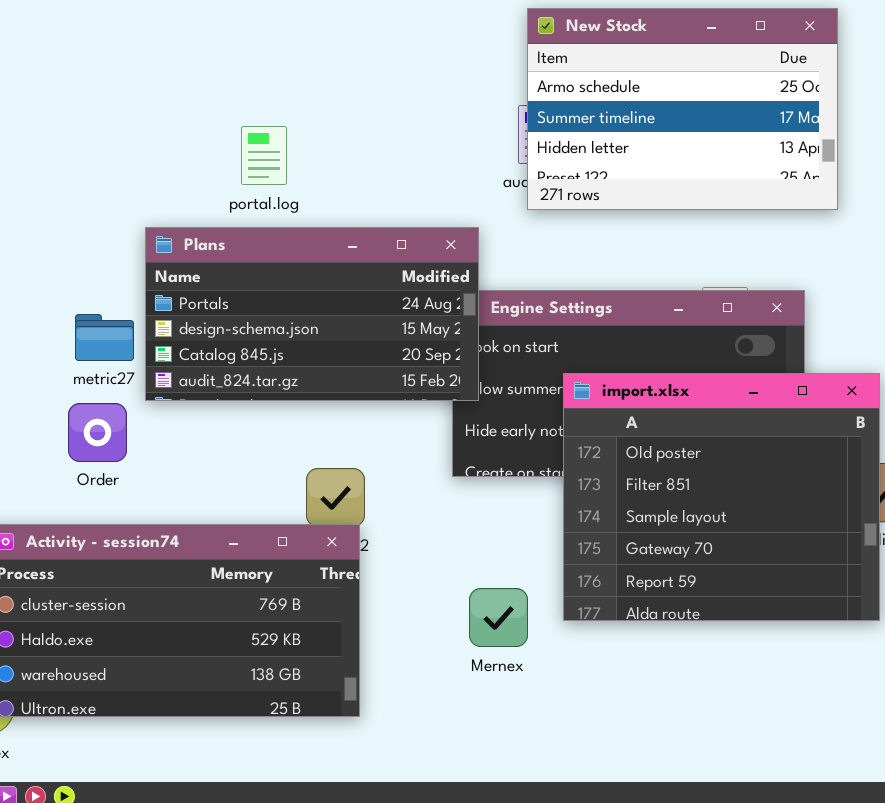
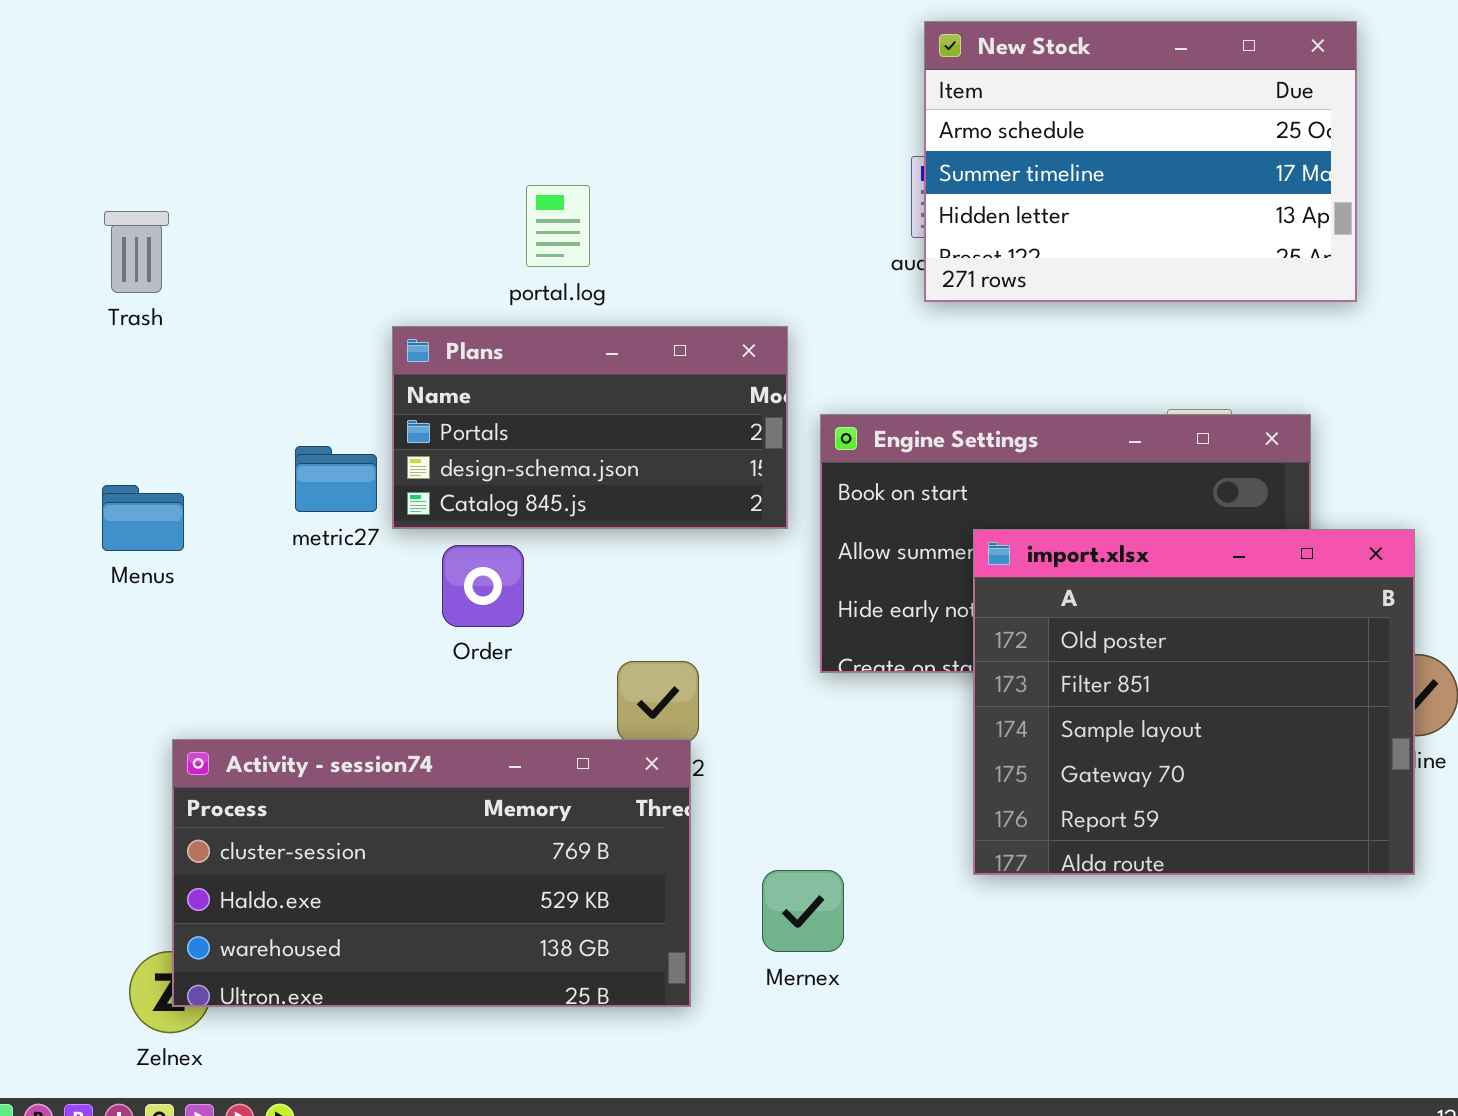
Plans: [145,227,479,401] -> [392,326,788,529], resized
Order: [68,403,127,462] -> [442,545,524,627], moved
Mernex: [469,588,528,647] -> [762,870,844,952], moved

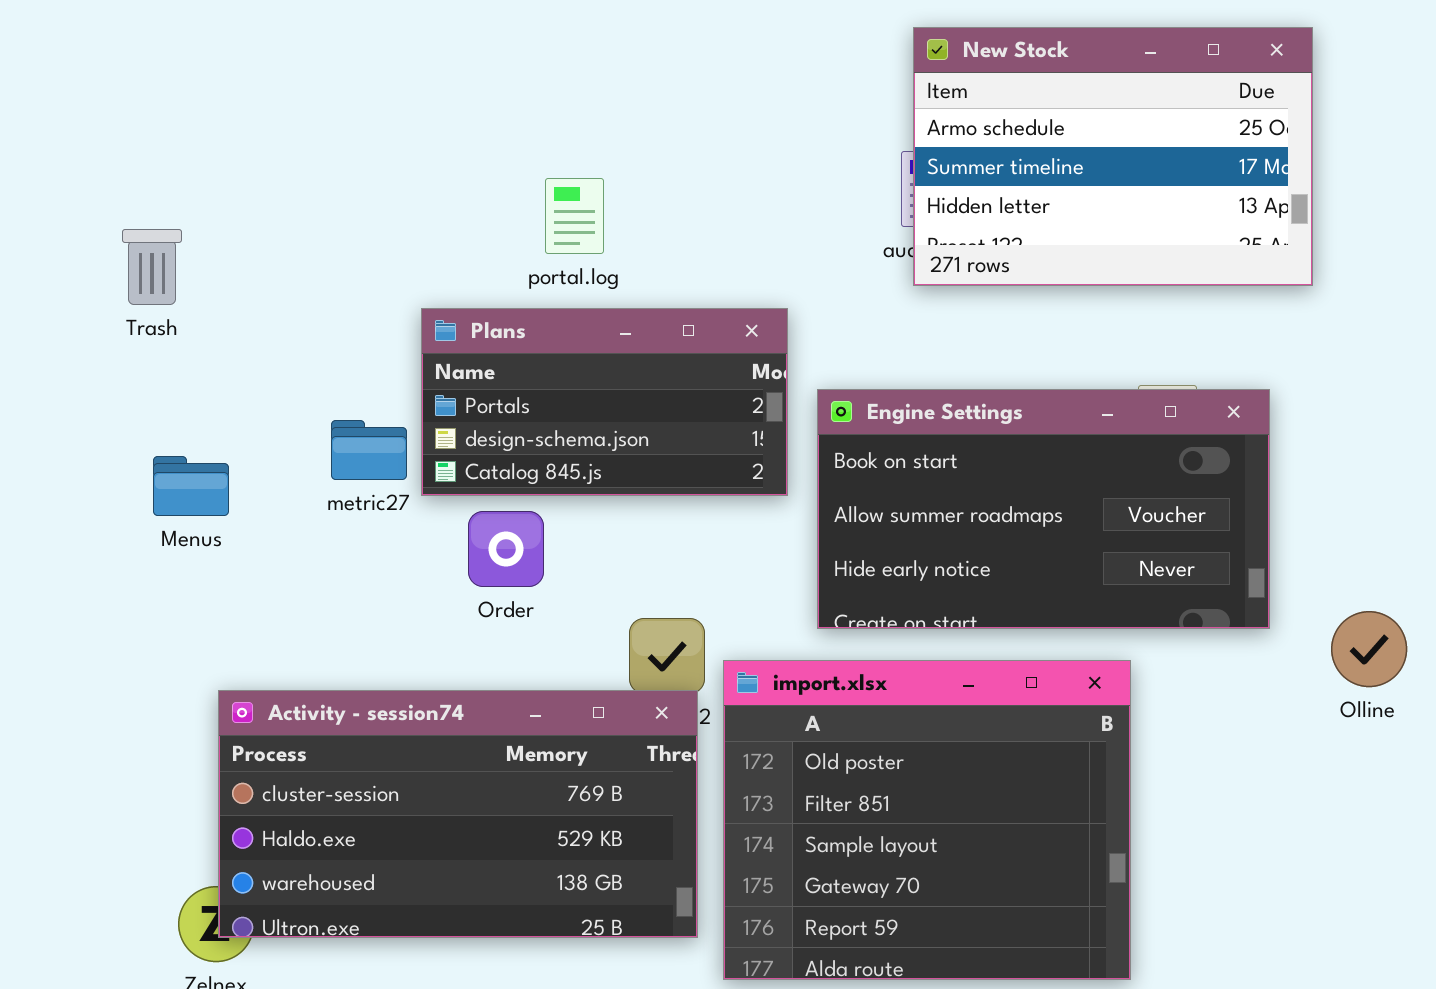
Trash: [104,211,169,293] -> [122,229,182,305], moved
import.xlsx: [973,529,1415,875] -> [723,660,1131,980], moved

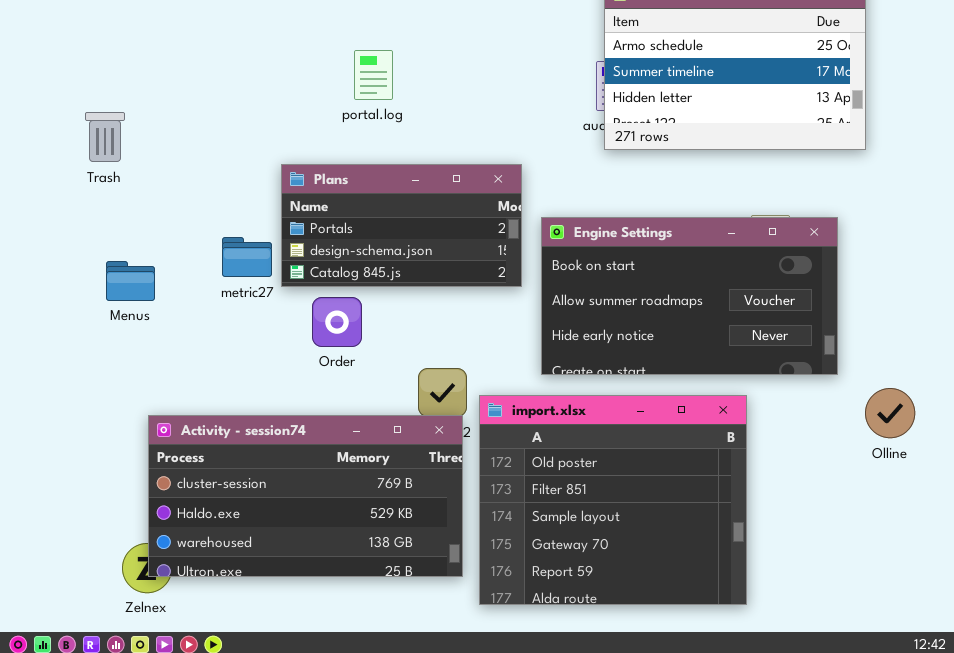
portal.log: [545,178,604,254] -> [354,50,393,100], moved
Olline: [1331,611,1407,687] -> [865,388,915,438], moved

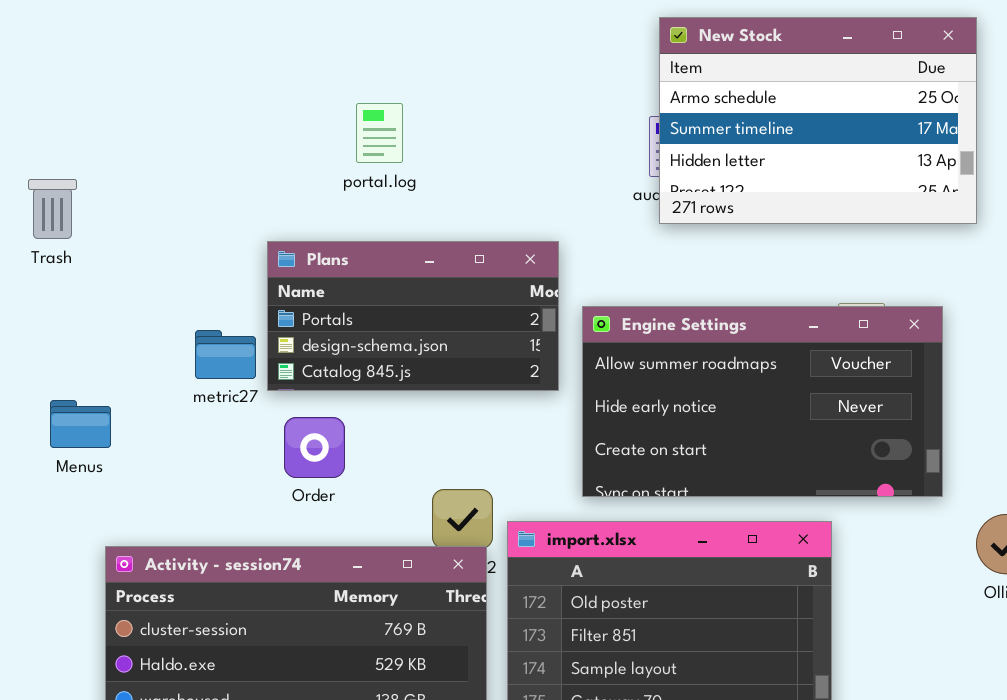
Engine Settings: [541,217,838,375] -> [582,306,943,497], scrolled down 1 row
Menus: [106,261,155,301] -> [50,400,111,448], moved
Order: [312,297,362,347] -> [284,417,345,478], moved

